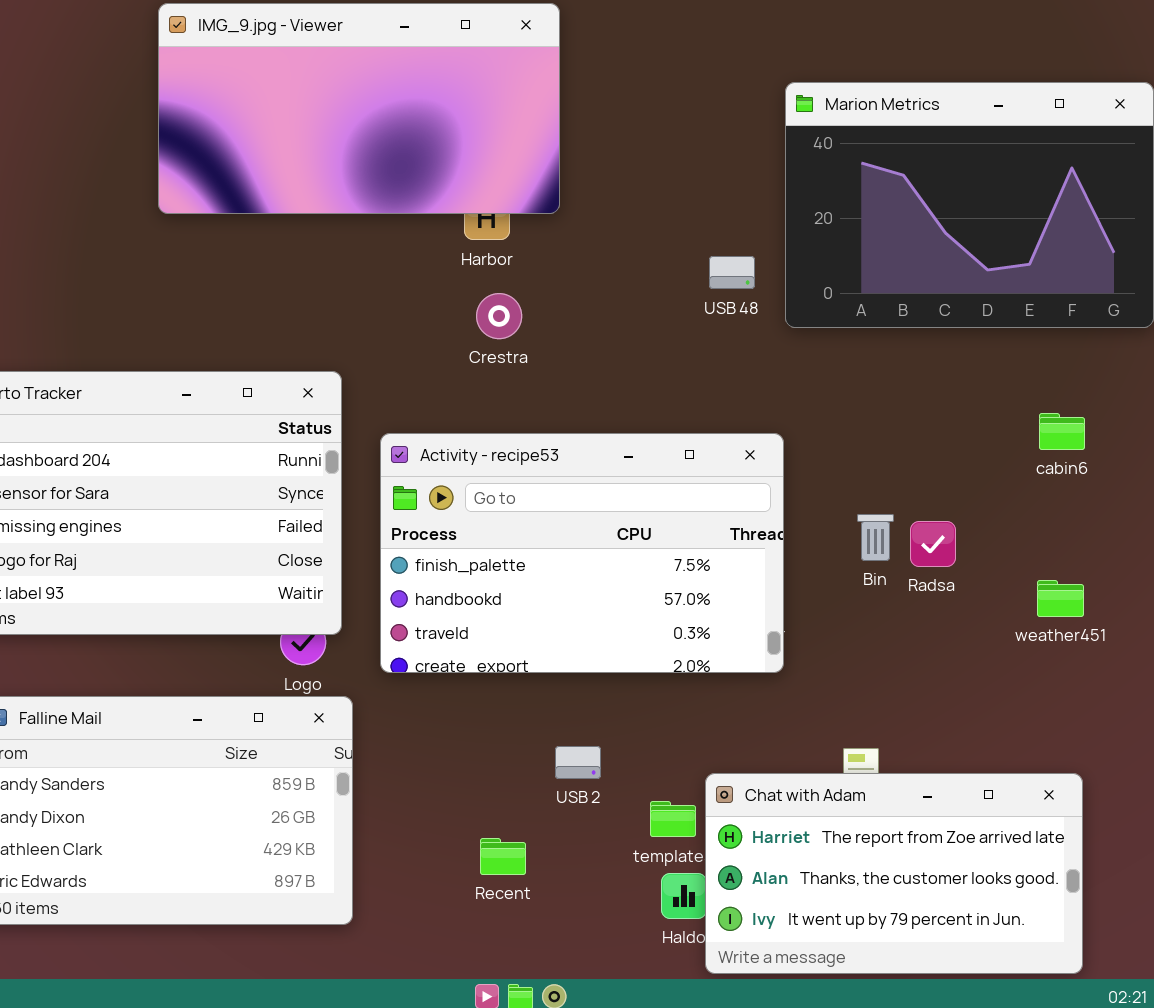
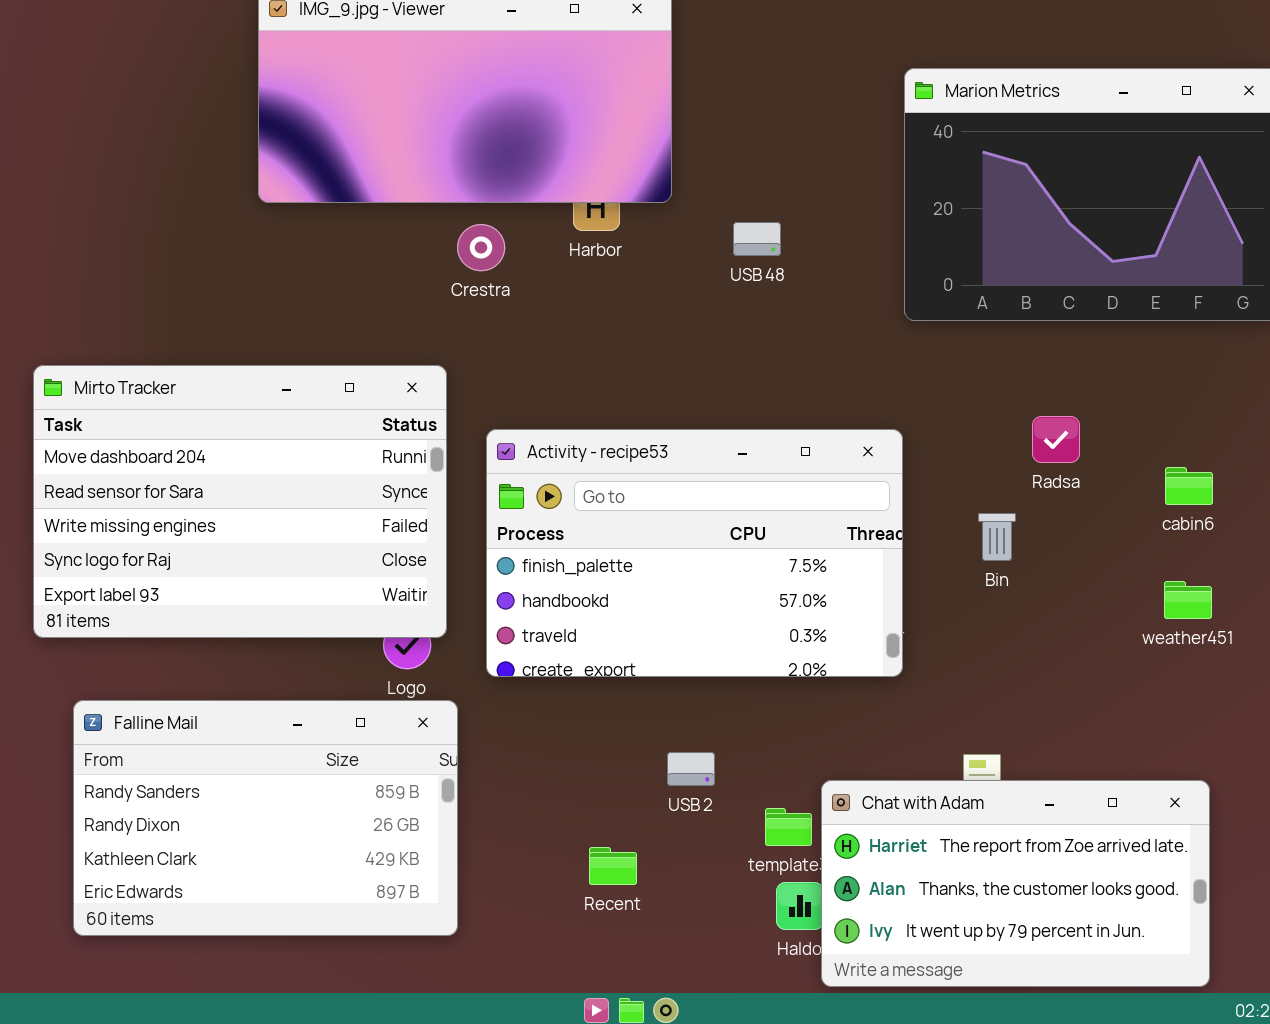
USB 48: [709,256,755,289] -> [733,222,781,256], moved
Crestra: [476,293,522,339] -> [457,224,505,271], moved
cabin6: [1039,413,1085,450] -> [1165,467,1213,505], moved
Radsa: [910,521,956,567] -> [1032,416,1080,463], moved

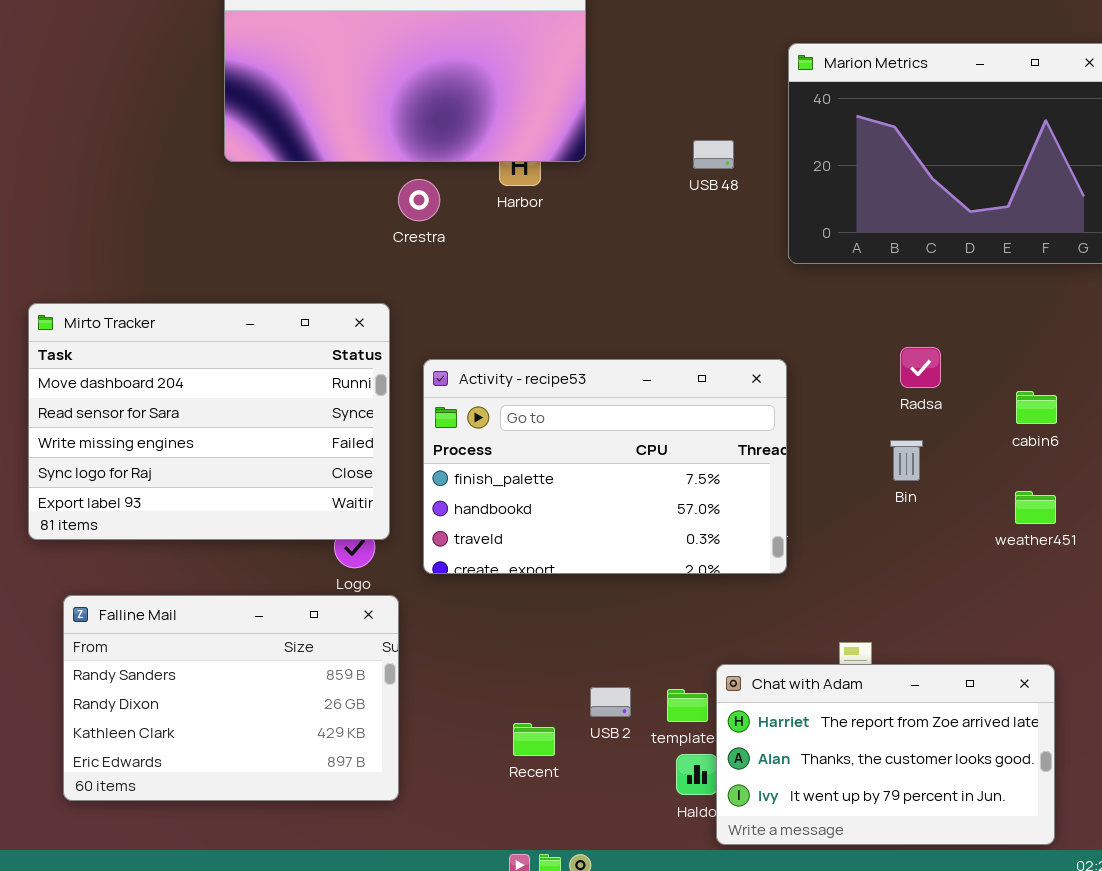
USB 48: [733,222,781,256] -> [693,140,734,169], moved
Bin: [978,513,1016,561] -> [890,440,923,481], moved
USB 2: [667,752,715,786] -> [590,687,631,717], moved

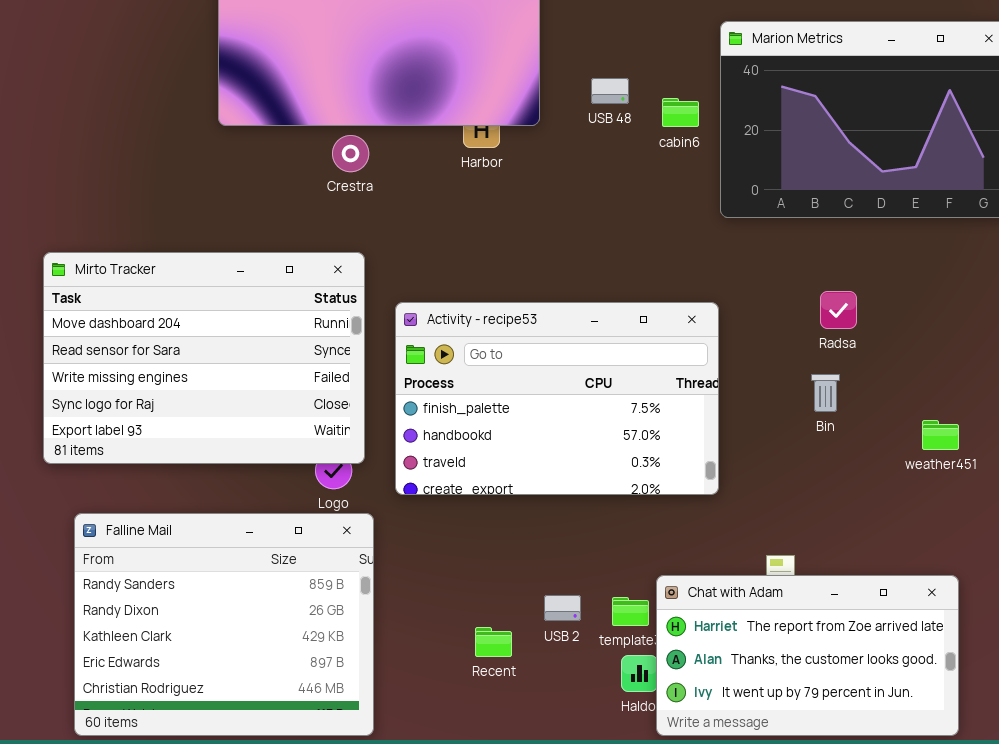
USB 48: [693,140,734,169] -> [591,78,629,104], moved
Crestra: [398,179,440,221] -> [332,135,369,172], moved
cabin6: [1016,391,1057,424] -> [662,98,699,127], moved
Falline Mail: [63,595,399,801] -> [74,513,374,736], resized

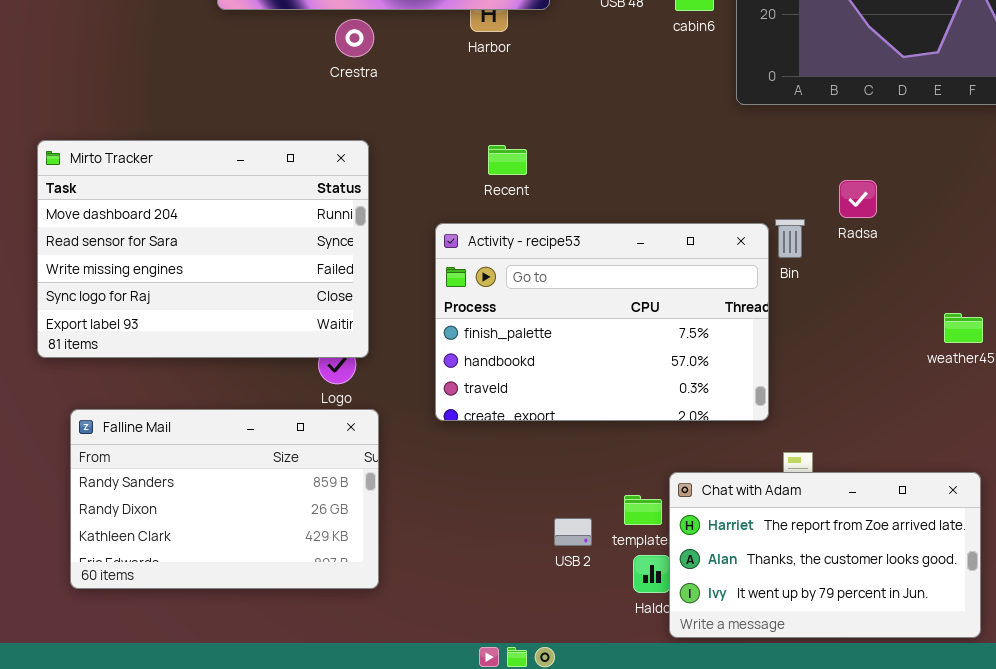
Activity - recipe53: [395,302,719,495] -> [435,223,769,421], moved
Bin: [811,374,840,412] -> [775,219,805,258], moved
Falline Mail: [74,513,374,736] -> [70,409,379,589], resized
USB 2: [544,595,581,621] -> [554,518,592,546], moved
Recent: [475,627,512,657] -> [488,145,527,175], moved

